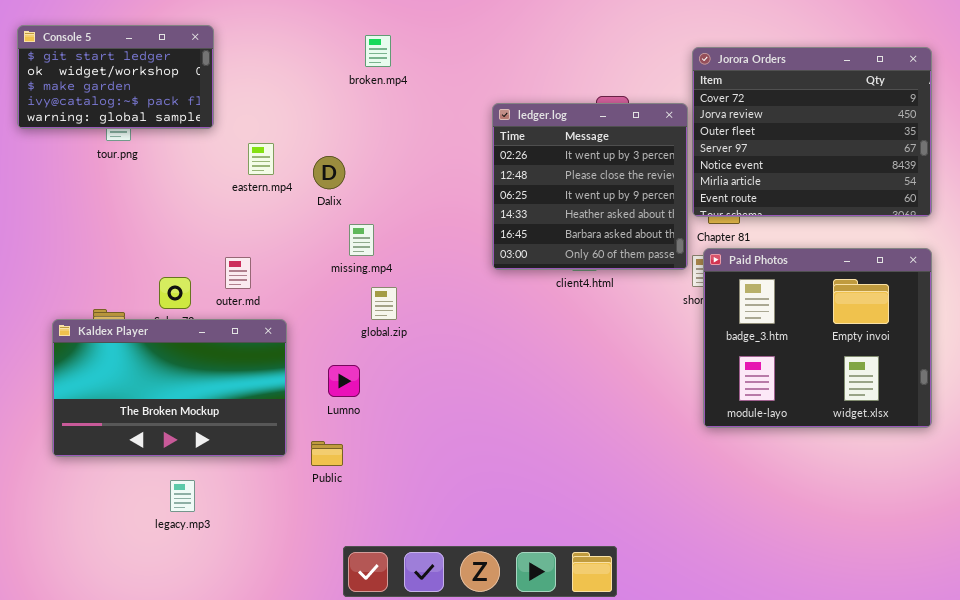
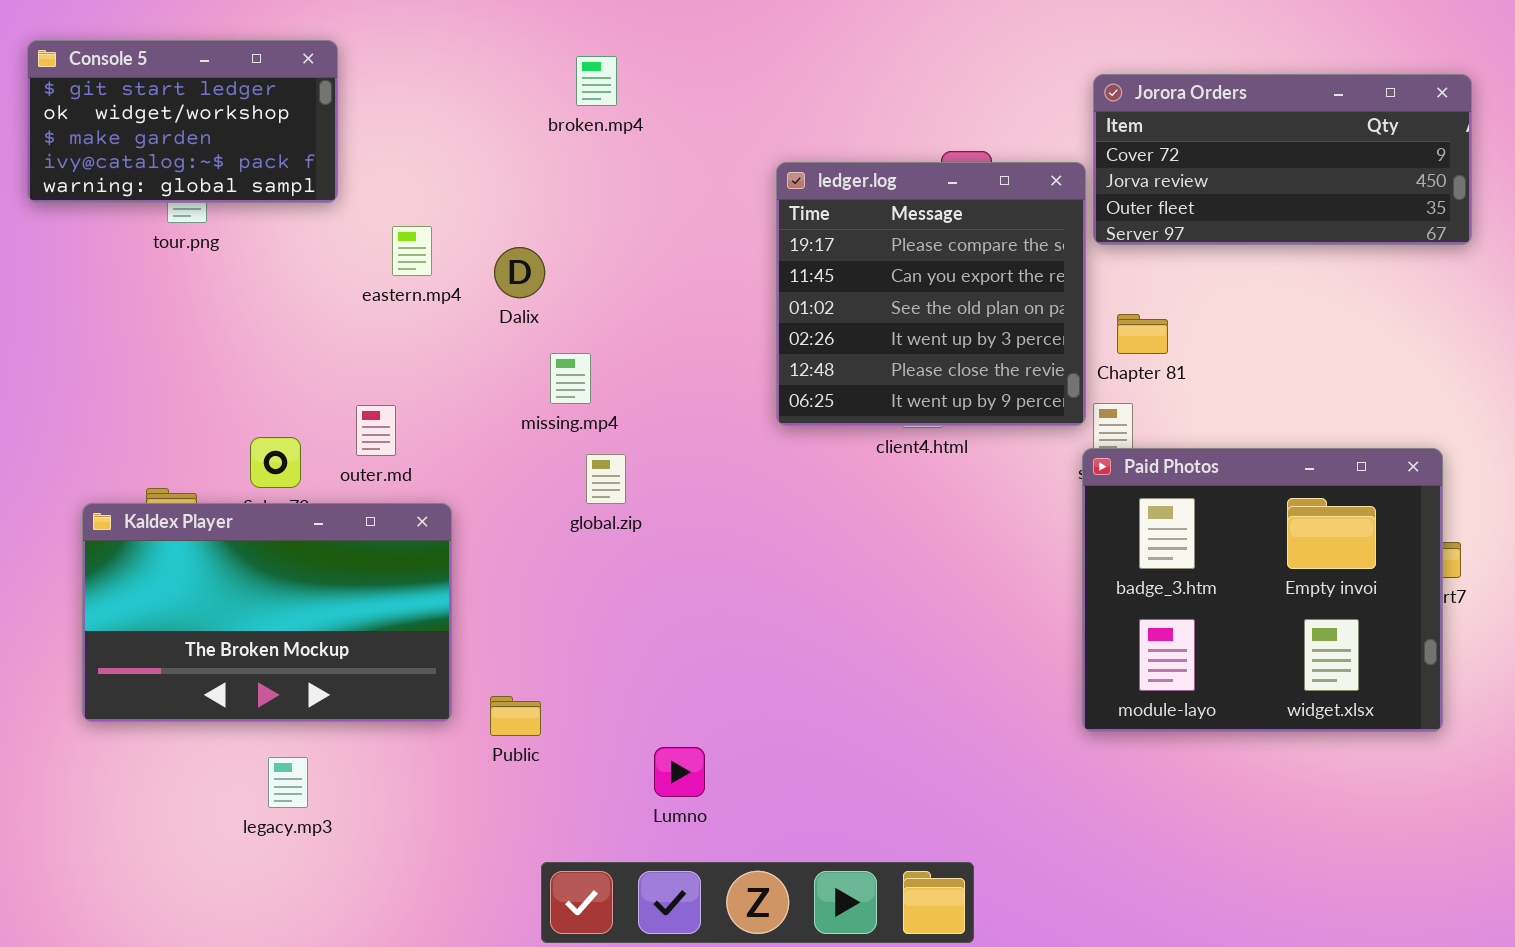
Jorora Orders: [692,47,932,217] -> [1093,74,1472,245], resized
ledger.log: [492,103,688,270] -> [776,162,1086,426], scrolled up 3 rows
Paid Photos: [703,248,932,428] -> [1082,448,1443,732], moved
Lumno: [328,365,360,397] -> [654,747,705,797], moved

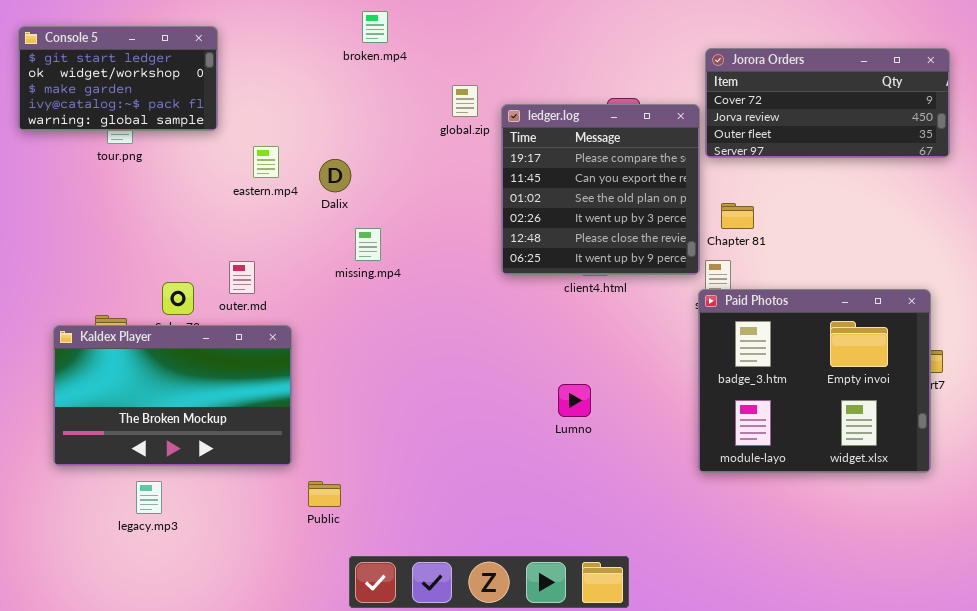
broken.mp4: [576,56,617,106] -> [362,11,388,43], moved
global.zip: [586,454,626,504] -> [452,85,478,117], moved
Public: [490,696,541,736] -> [308,481,341,507], moved
Lumno: [654,747,705,797] -> [558,384,591,417], moved
legacy.mp3: [268,757,308,808] -> [136,481,162,514], moved

